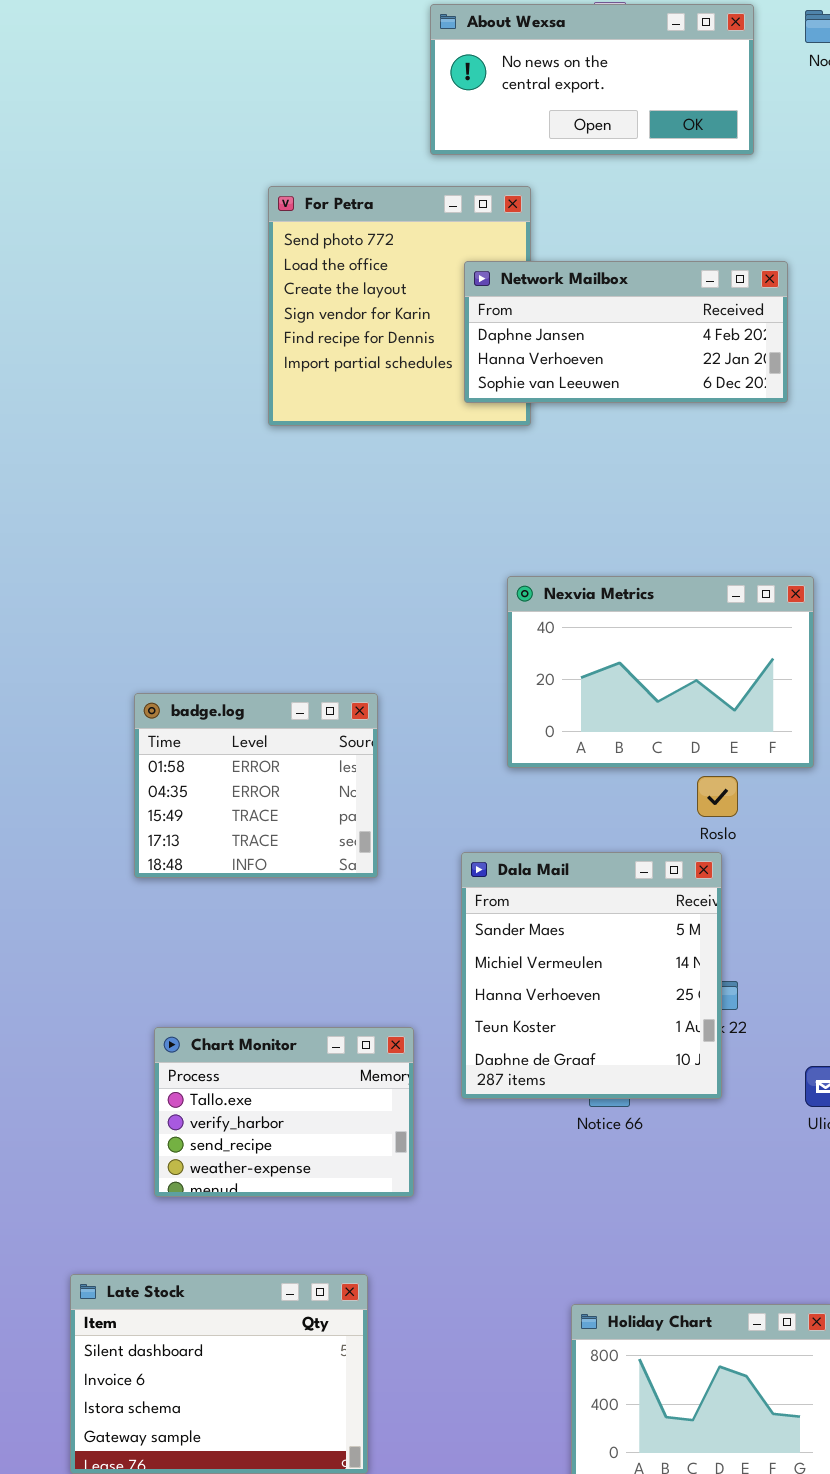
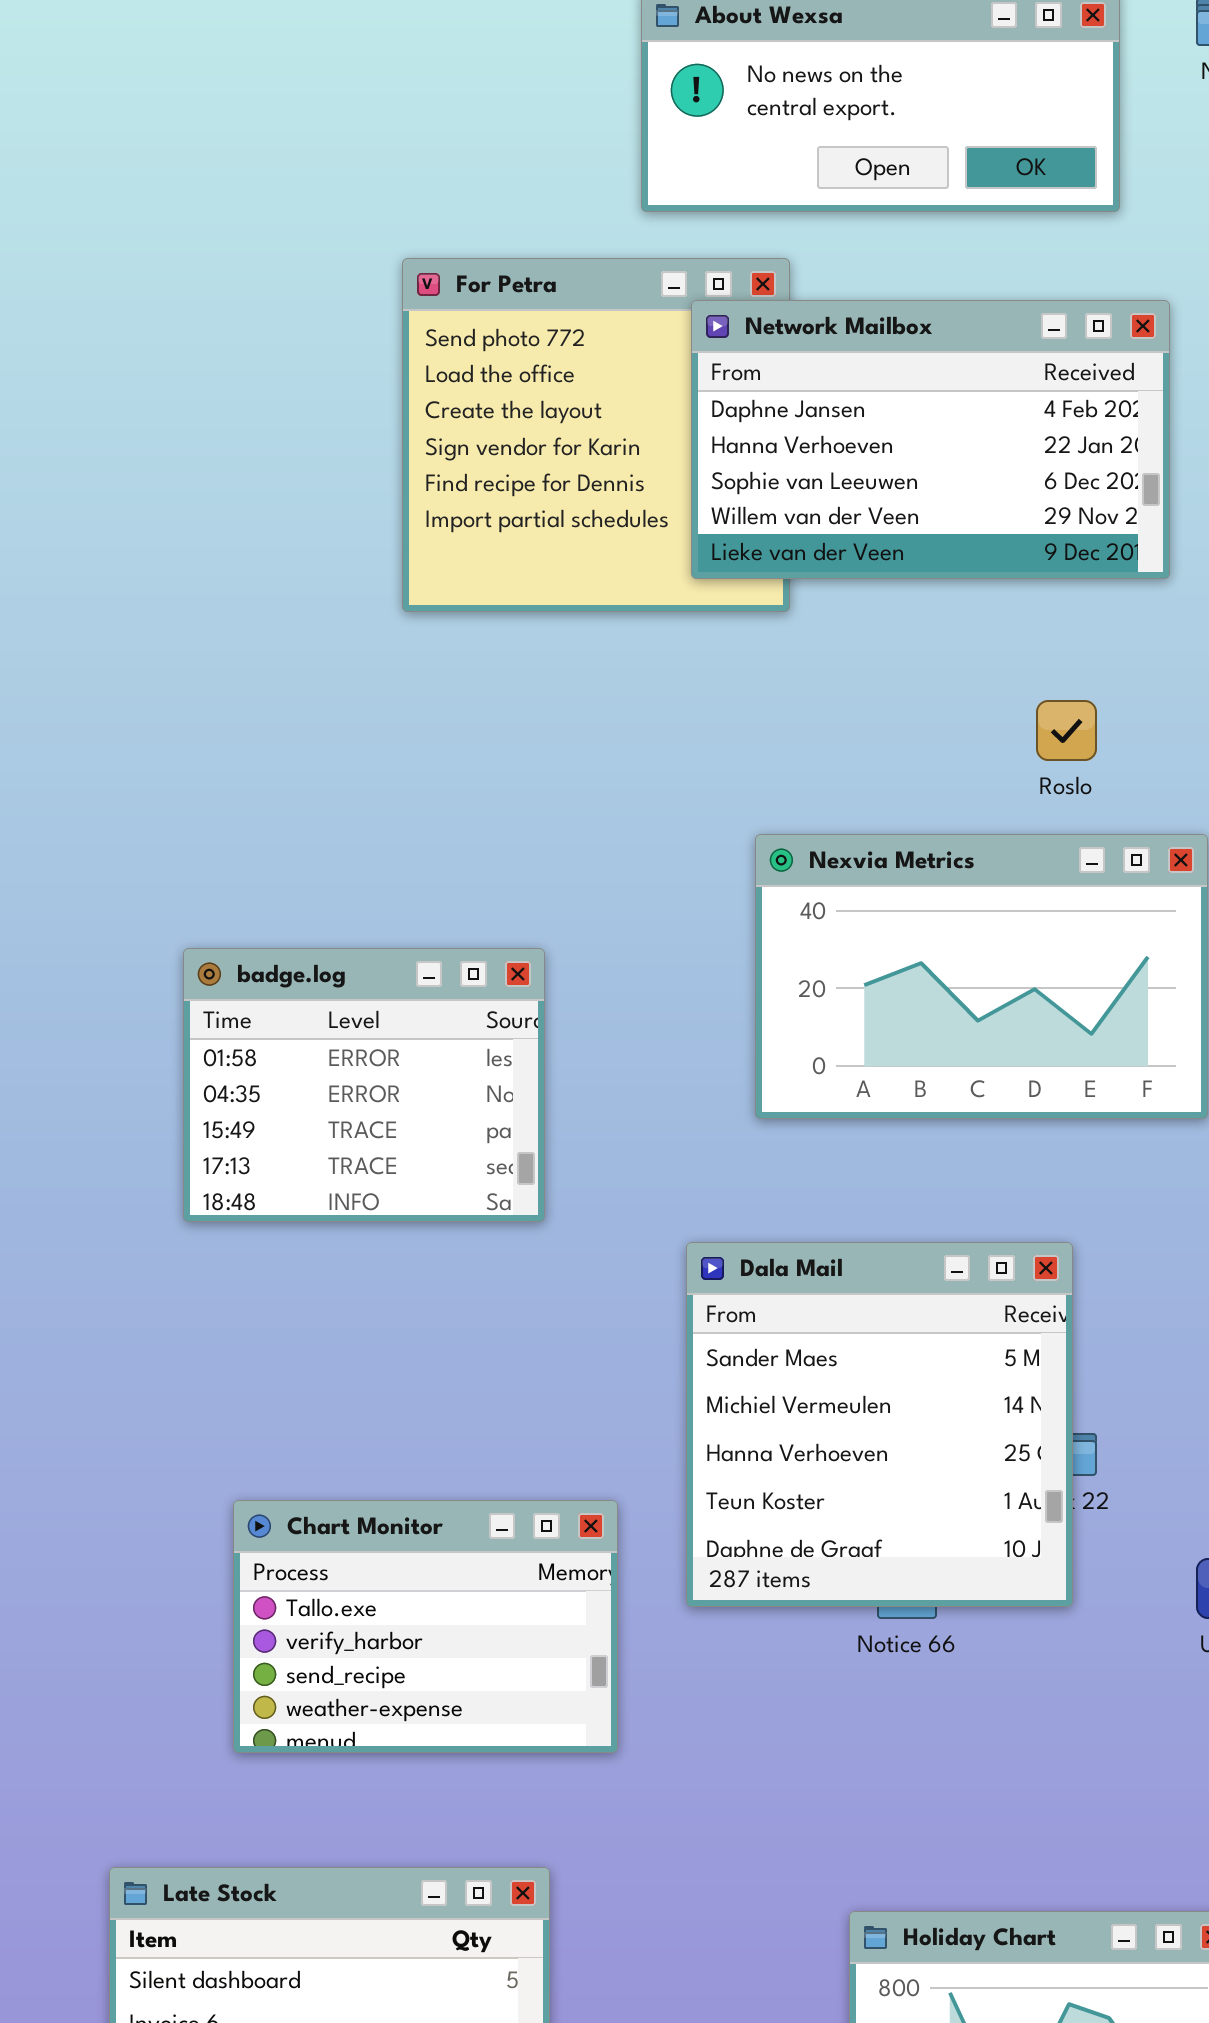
Network Mailbox: [464,261,788,403] -> [691,300,1170,579], resized
badge.log: [134,693,378,878] -> [183,948,545,1222], moved
Roslo: [697,776,738,817] -> [1036,700,1097,761], moved

